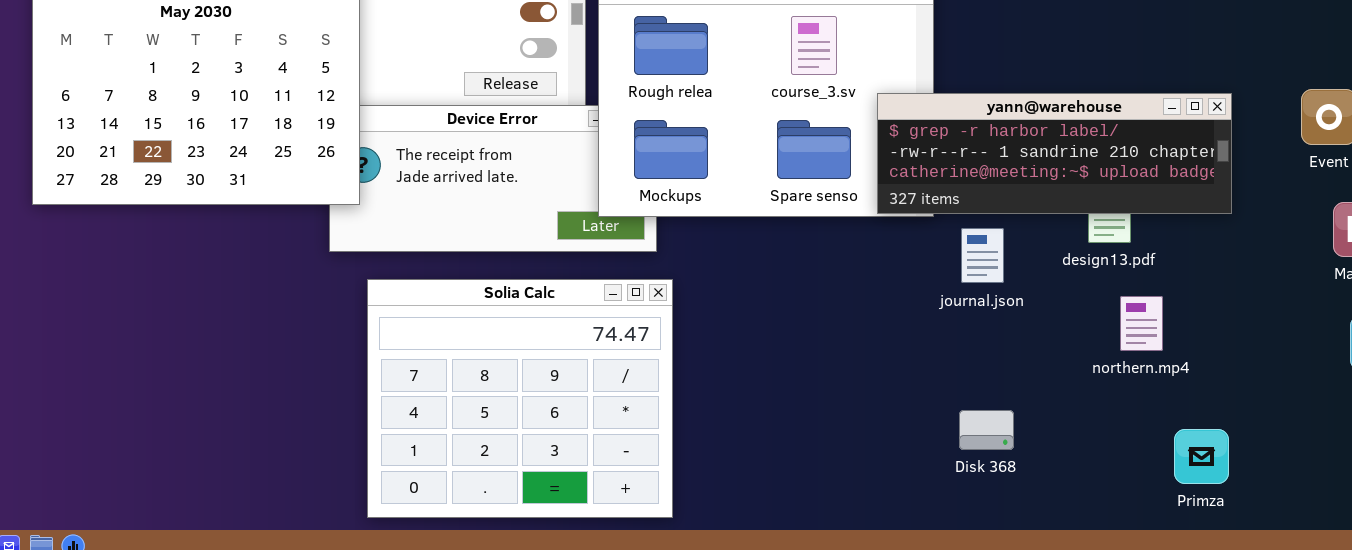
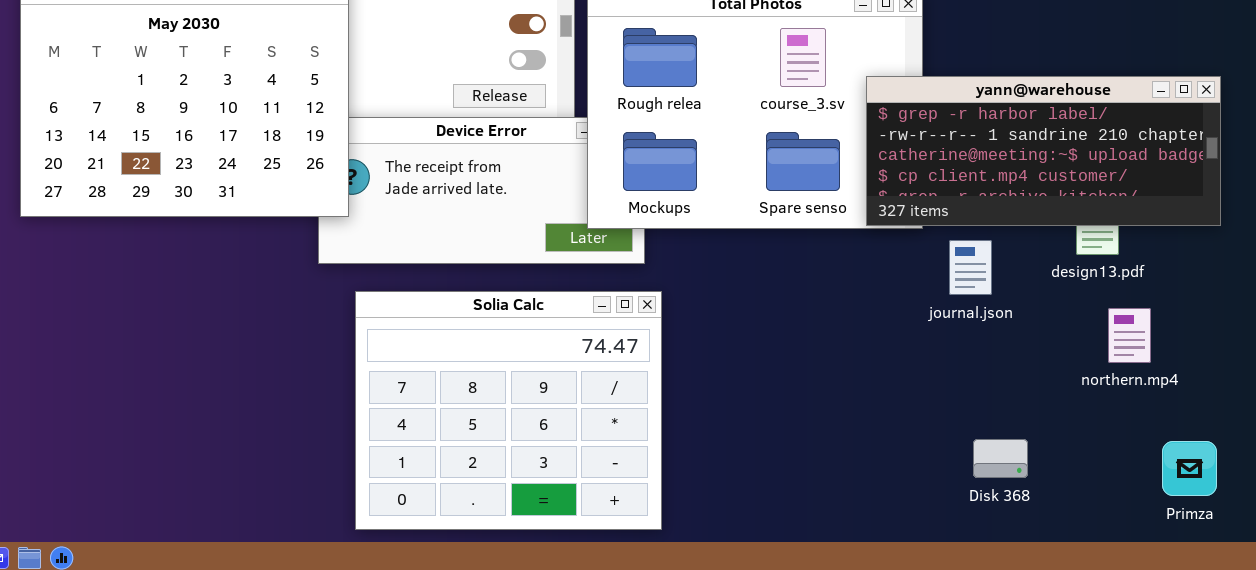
yann@warehouse: [877,93,1232,214] -> [866,76,1221,226], resized
Disk 368: [959,410,1014,450] -> [973,439,1028,478], moved

